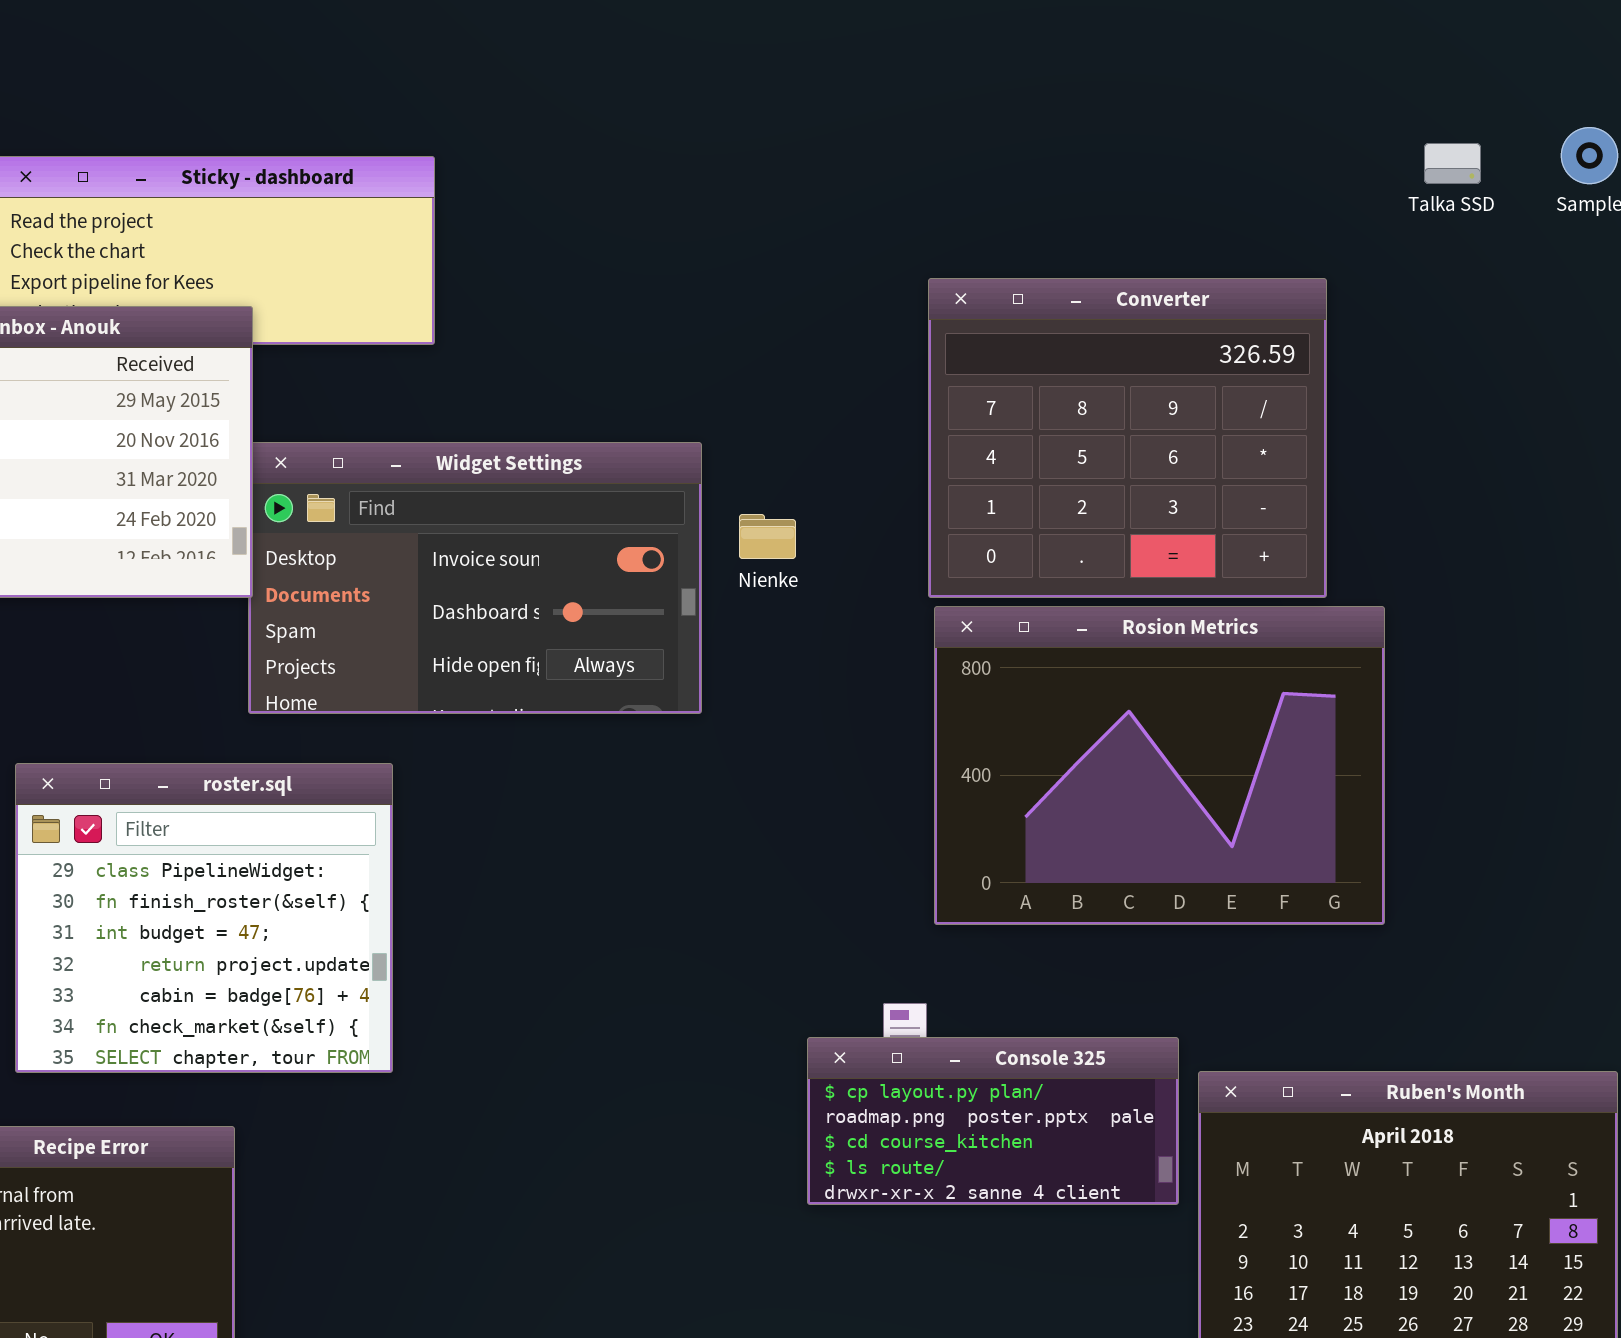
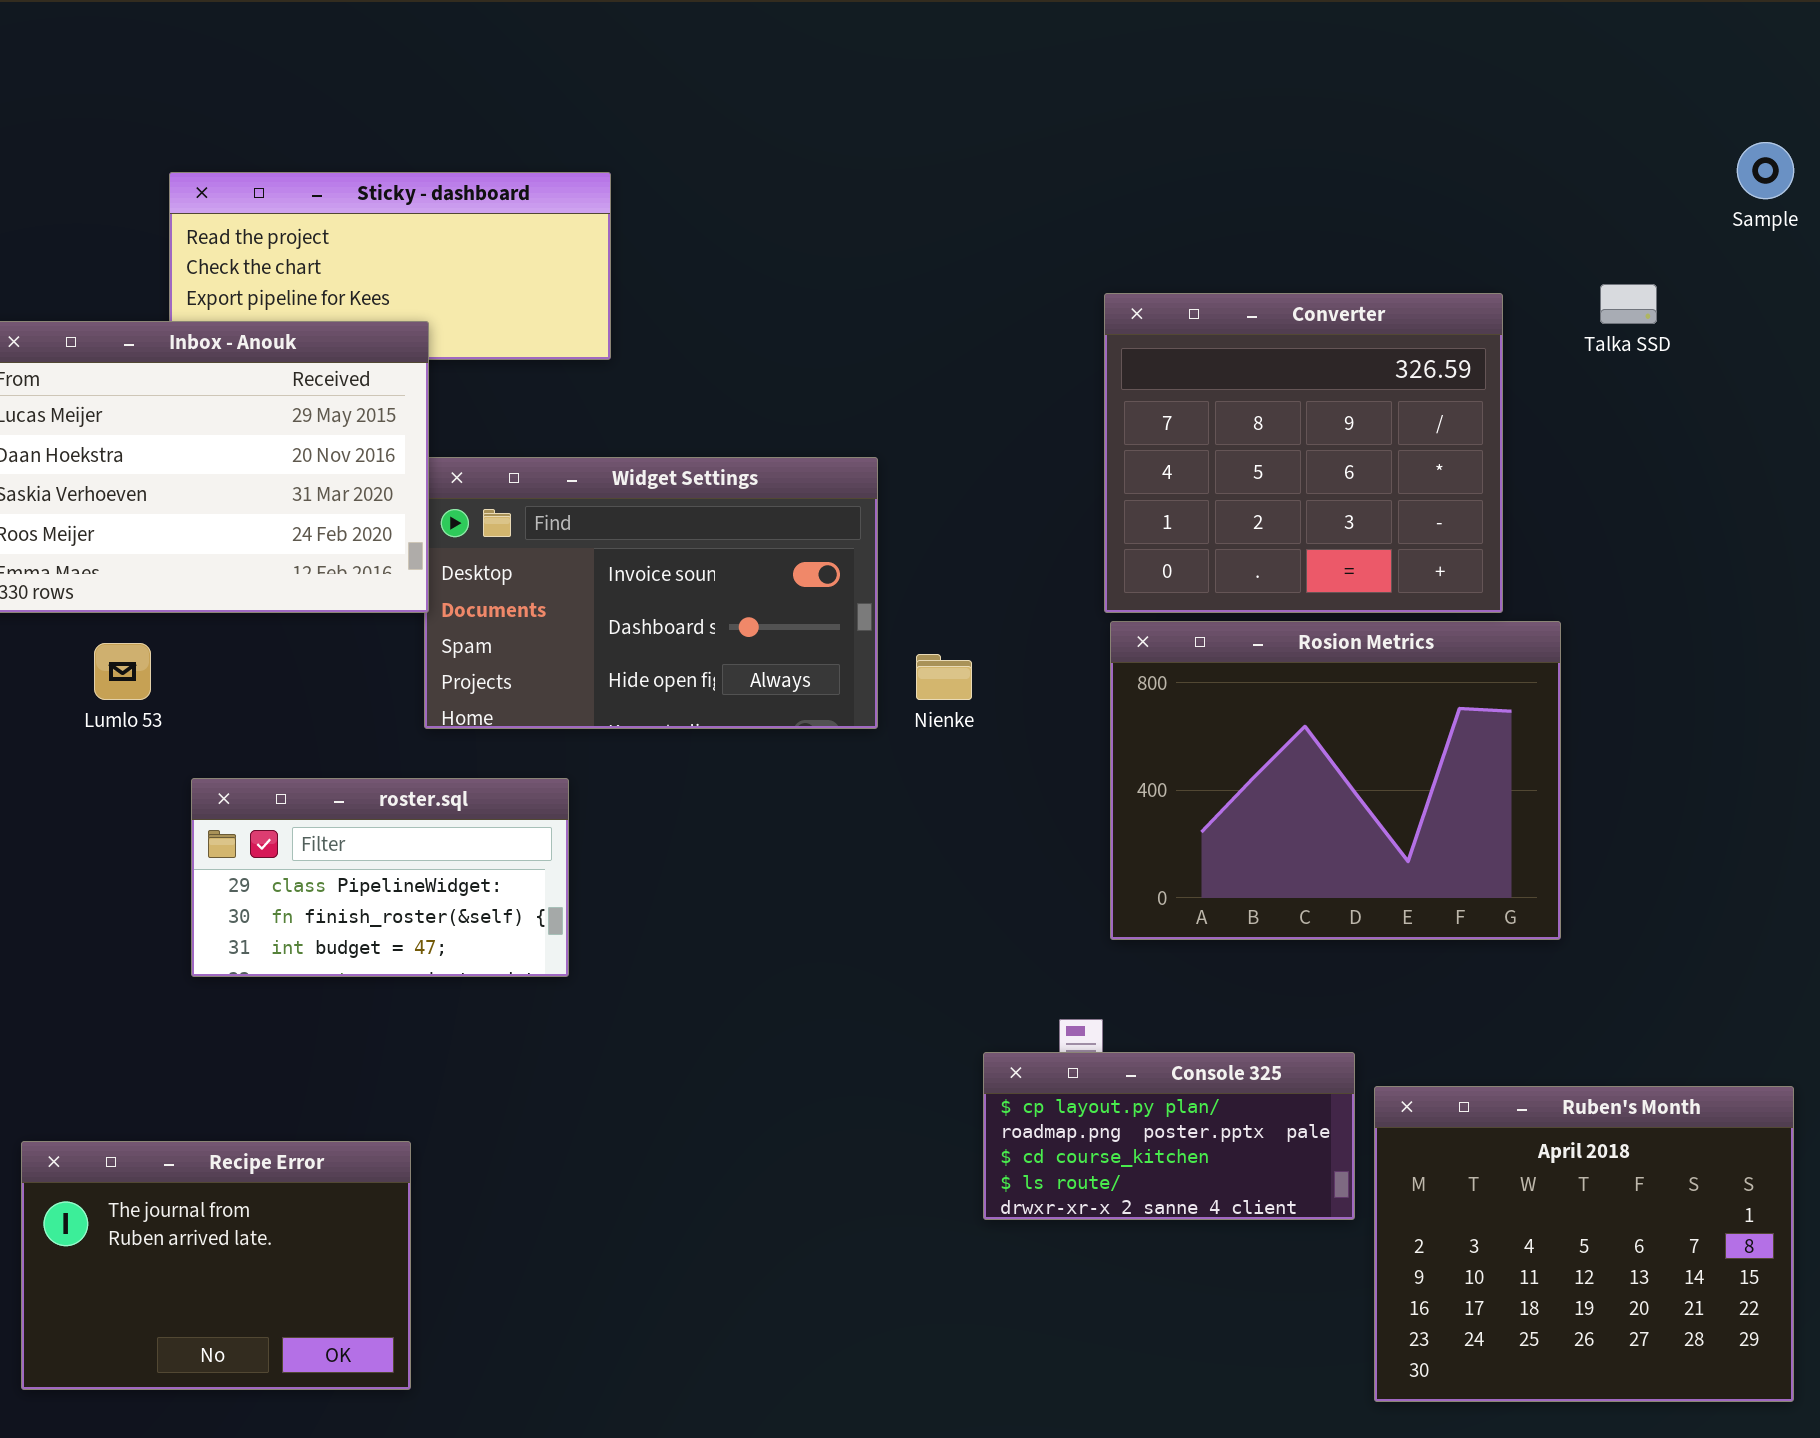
Talka SSD: [1424,143,1481,184] -> [1600,284,1657,324], moved
Nienke: [739,514,796,559] -> [916,654,972,700], moved
roster.sql: [15,763,393,1073] -> [191,778,569,977], resized

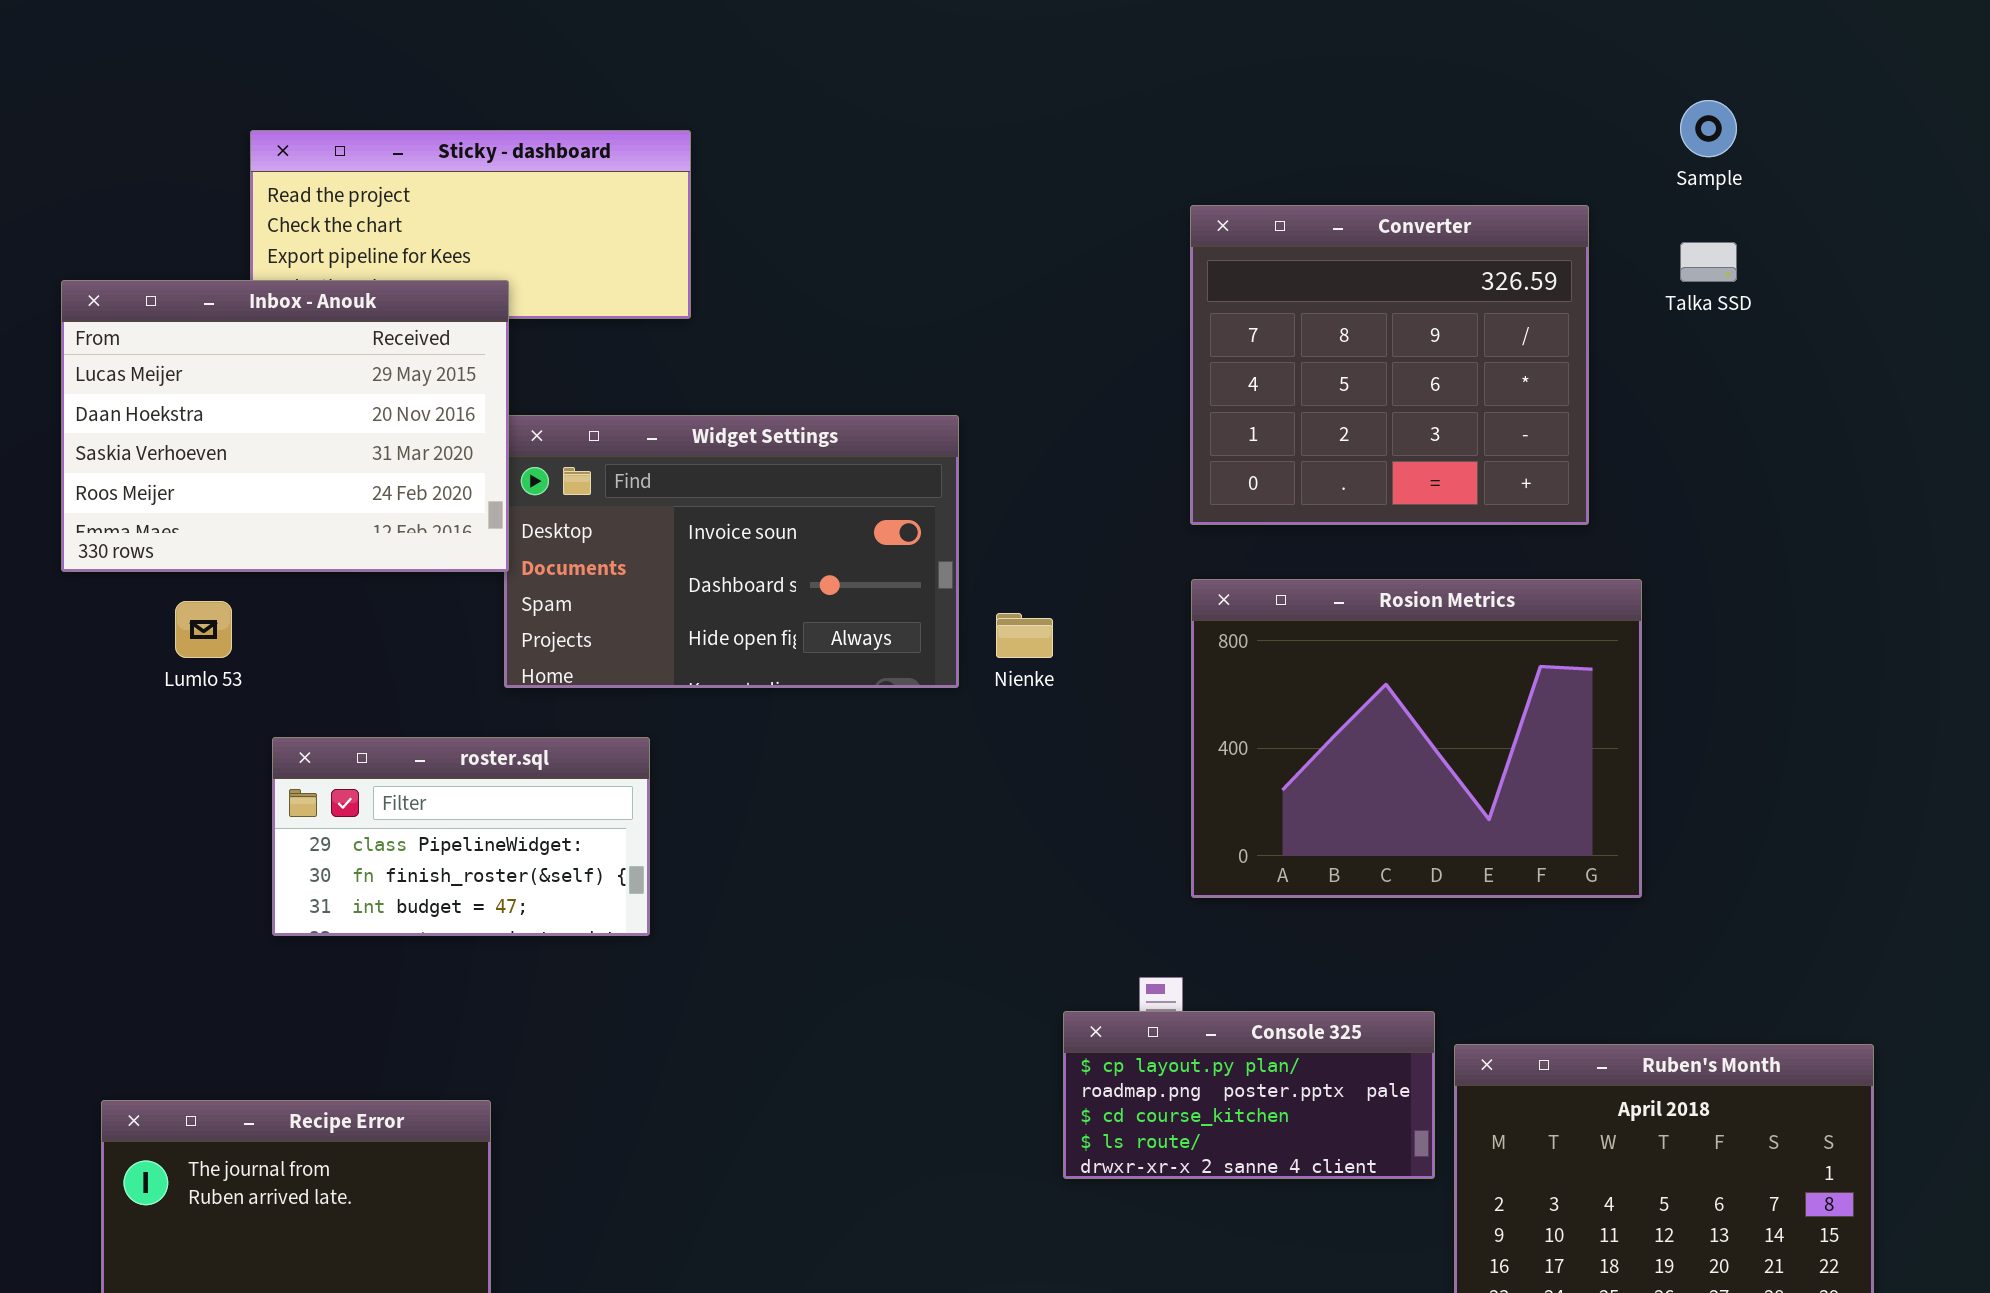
Sample: [1737,142,1794,199] -> [1680,100,1737,157], moved
Converter: [1104,293,1503,613] -> [1190,205,1589,525], moved

